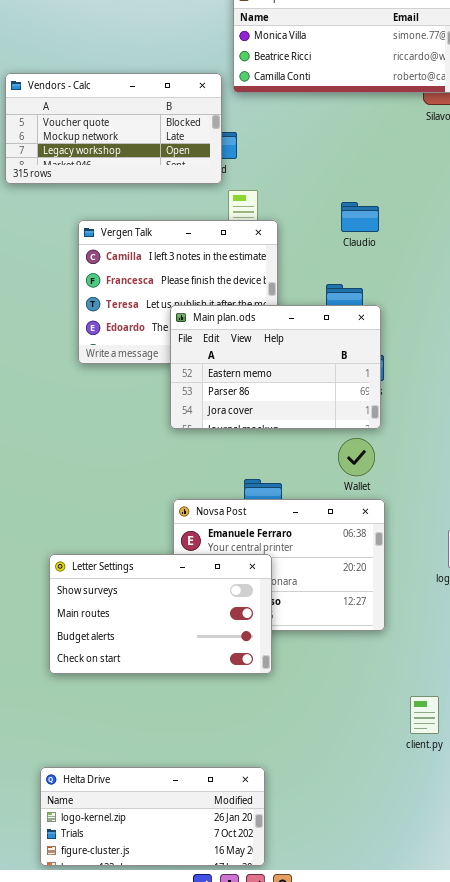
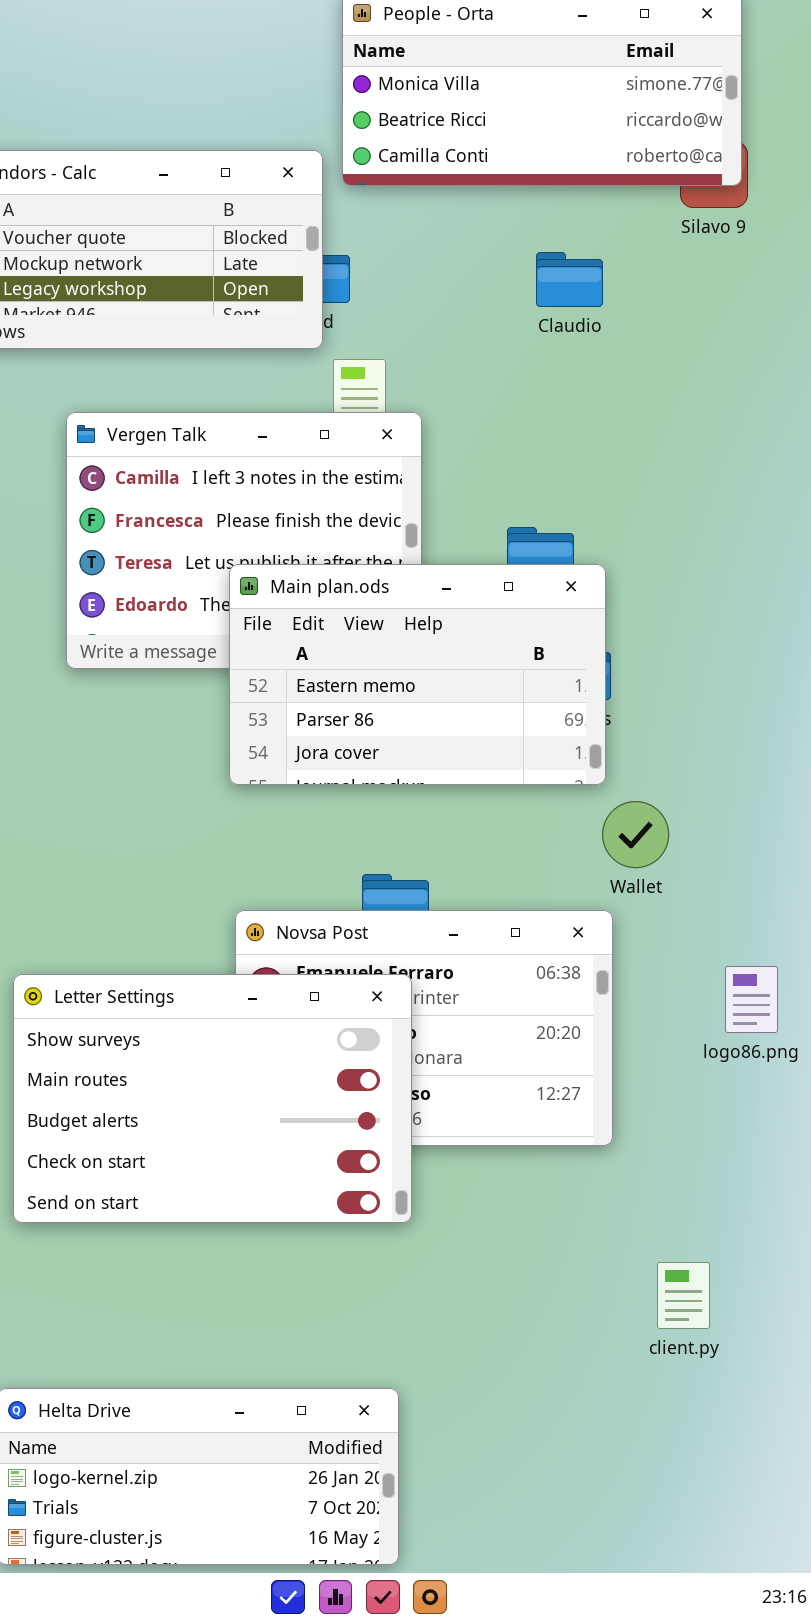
Claudio: [341,202,379,232] -> [536,252,603,307], moved
Wallet: [338,438,375,476] -> [602,801,669,868], moved
Letter Settings: [49,554,272,674] -> [13,974,412,1223], resized

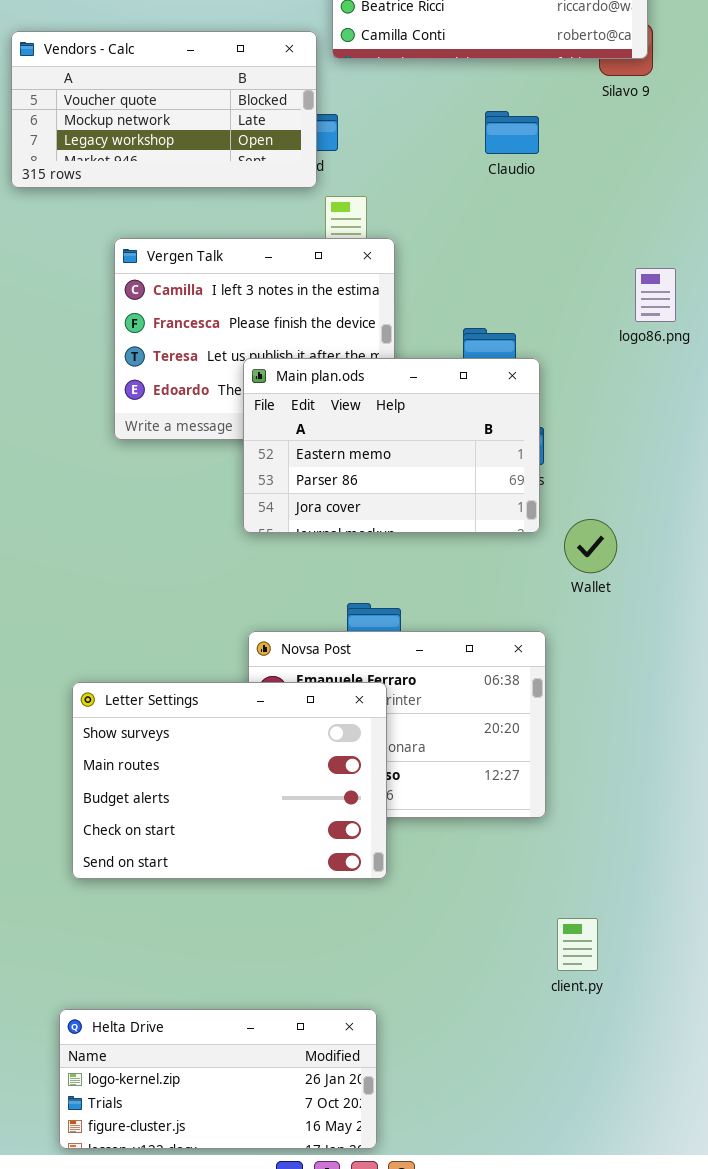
Wallet: [602,801,669,868] -> [564,519,617,573], moved
logo86.png: [725,966,778,1033] -> [635,268,676,322], moved
client.py: [657,1262,710,1329] -> [557,918,598,971], moved

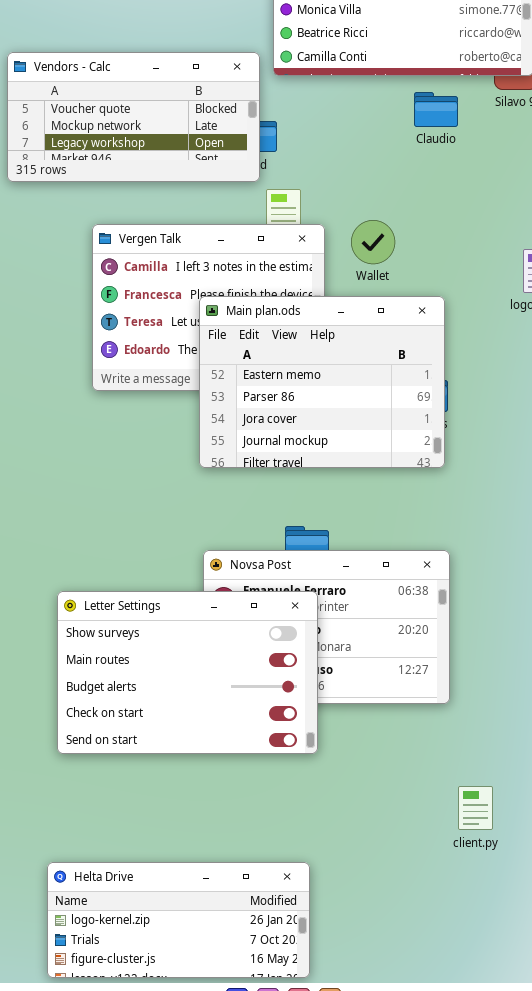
Claudio: [485,111,539,154] -> [414,92,458,127], moved
Main plan.ods: [243,358,540,533] -> [199,296,445,468], resized
Wallet: [564,519,617,573] -> [351,220,395,264], moved

